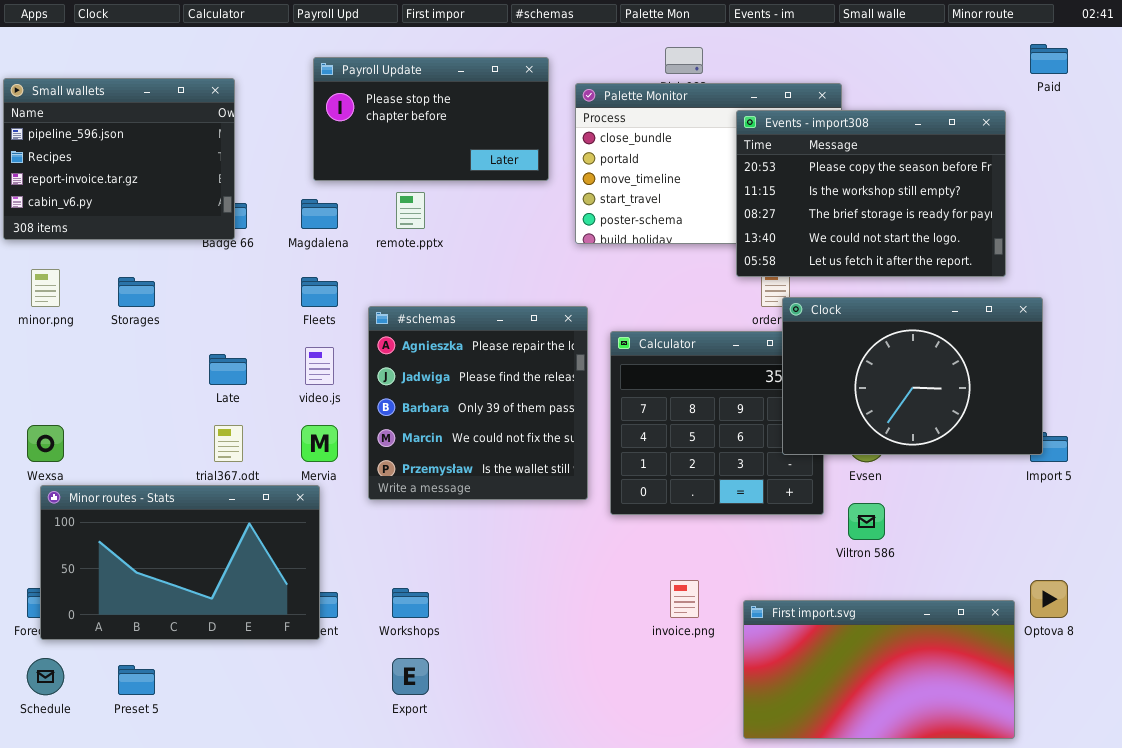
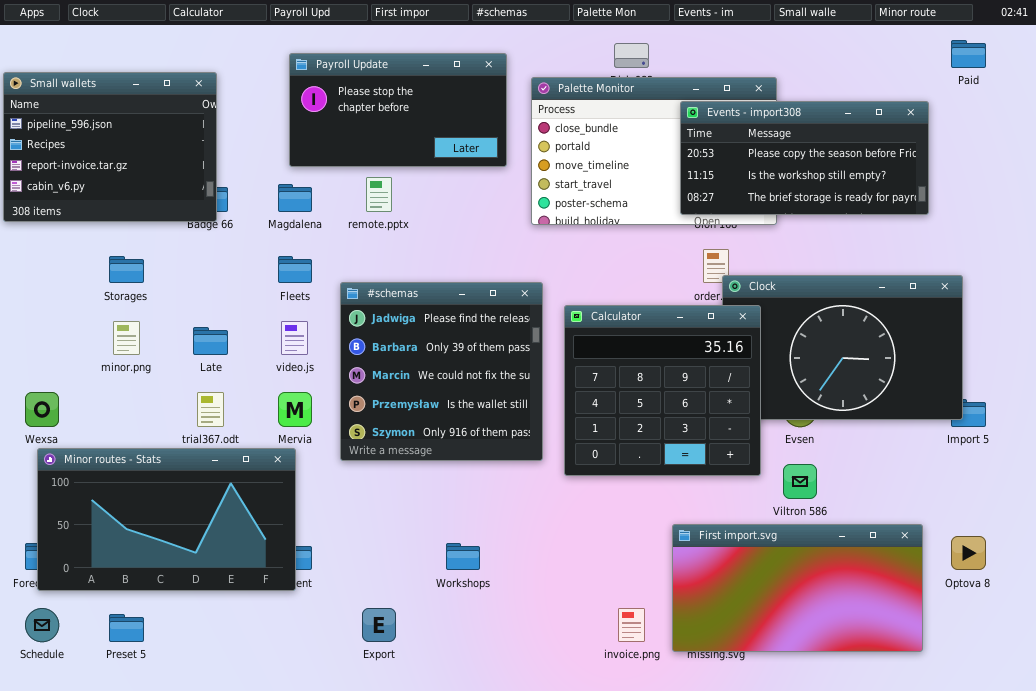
Events - import308: [736,110,1006,277] -> [680,101,929,215], resized
minor.png: [31,269,60,307] -> [113,321,140,355], moved
#schemas: [368,306,588,500] -> [340,282,543,461], scrolled down 1 row
Calculator: [610,331,824,515] -> [564,305,761,476], raised
invoice.png: [670,580,699,618] -> [618,608,645,642], moved
Workshops: [392,588,429,618] -> [446,543,480,570], moved
First import.svg: [743,600,1015,739] -> [672,524,923,652], moved

